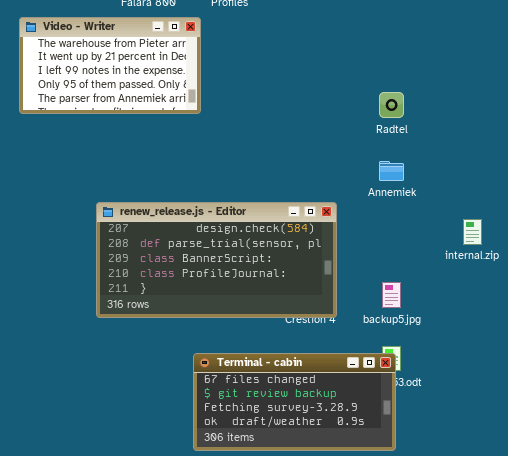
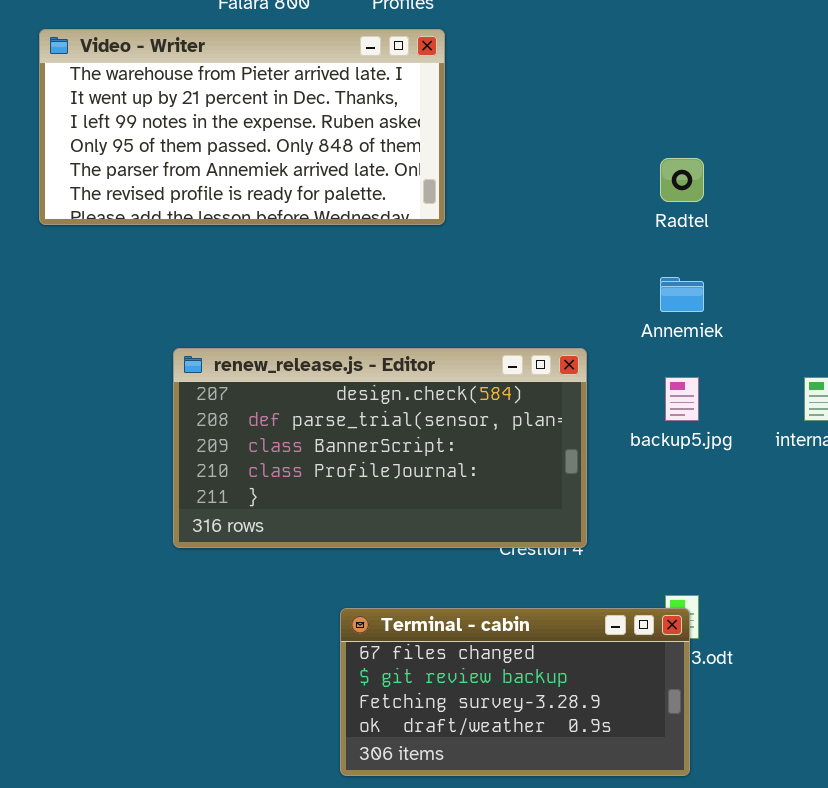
Video - Writer: [19,17,201,114] -> [39,29,445,225], resized
backup5.jpg: [382,282,401,308] -> [665,377,699,421], moved

